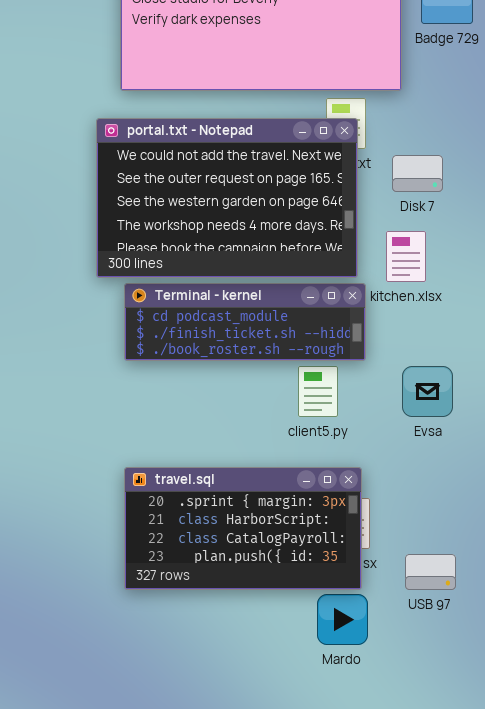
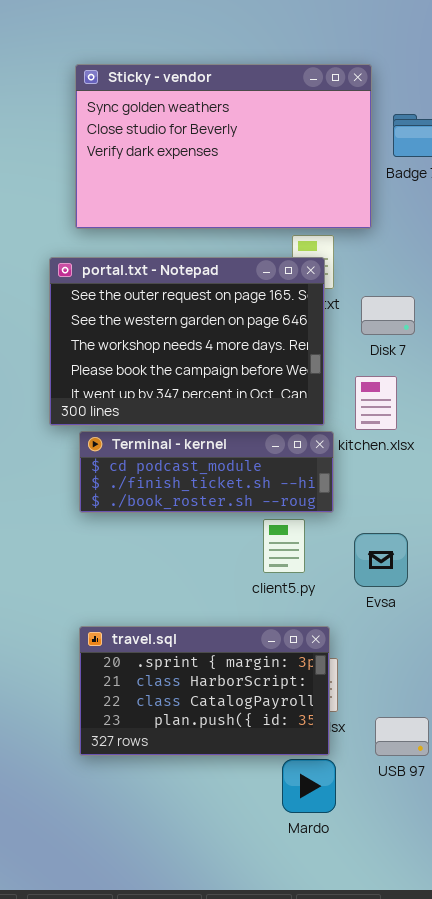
portal.txt - Notepad: [96,118,358,278] -> [49,257,325,426], scrolled down 1 row
Evsa: [402,366,453,417] -> [354,533,408,587], moved

